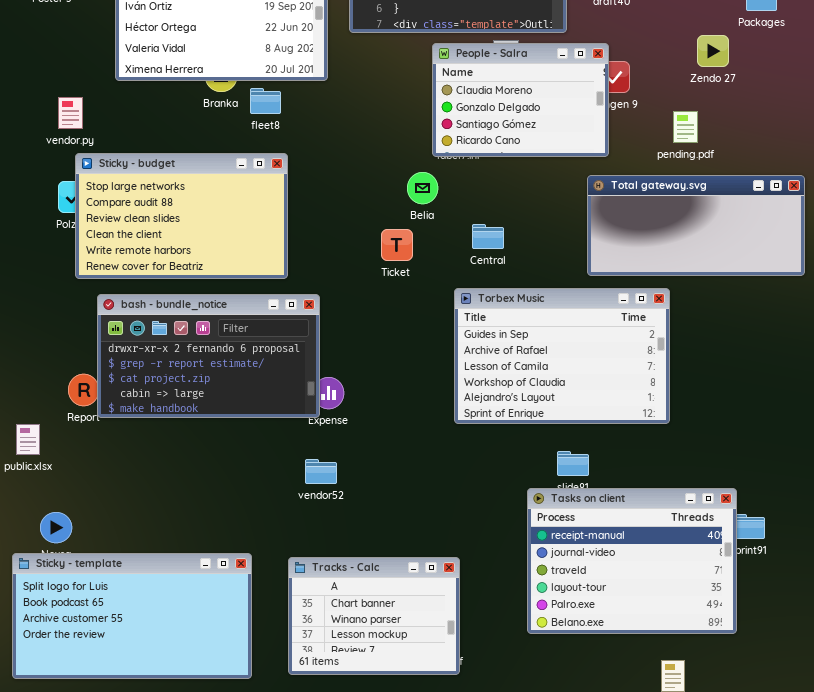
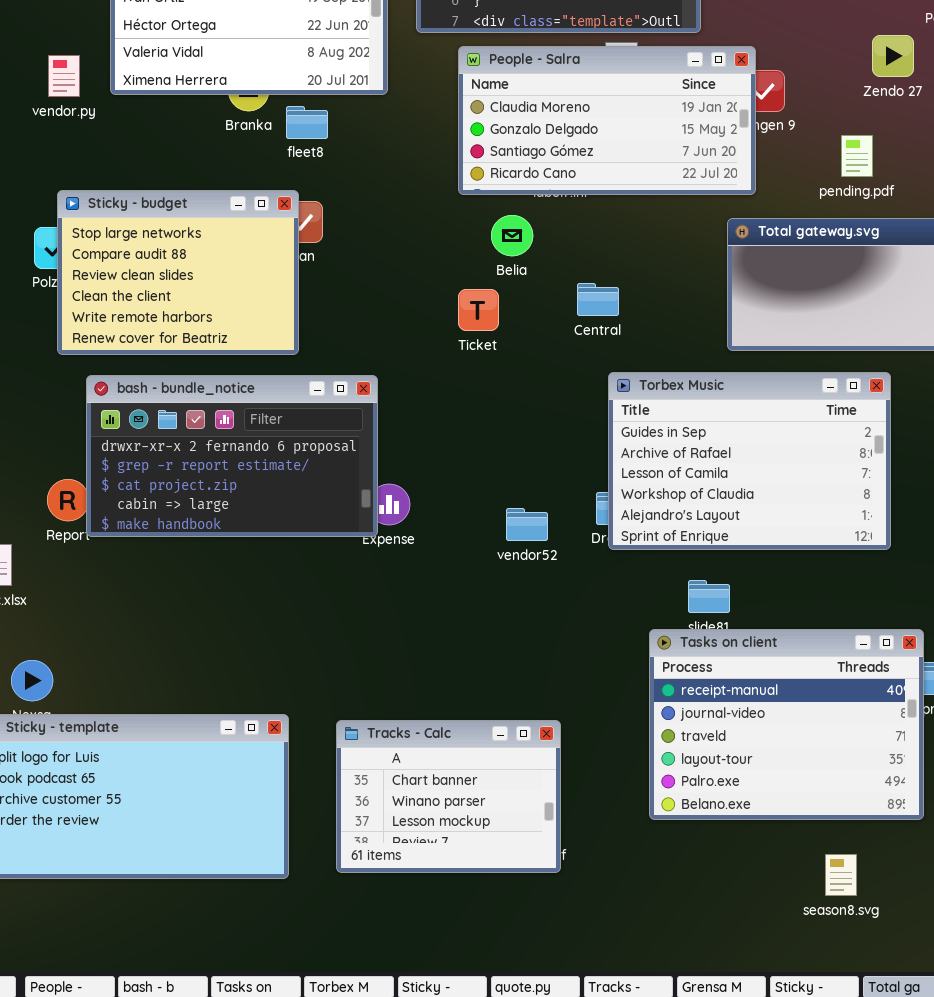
People - Salra: [432,43,609,157] -> [458,46,756,195], resized
vendor.py: [58,97,83,129] -> [48,55,80,97], moved
Sticky - budget: [75,153,288,279] -> [57,190,299,355], resized
Torbex Music: [454,288,670,424] -> [608,372,891,550], moved
vendor52: [305,459,337,484] -> [506,508,548,541], moved

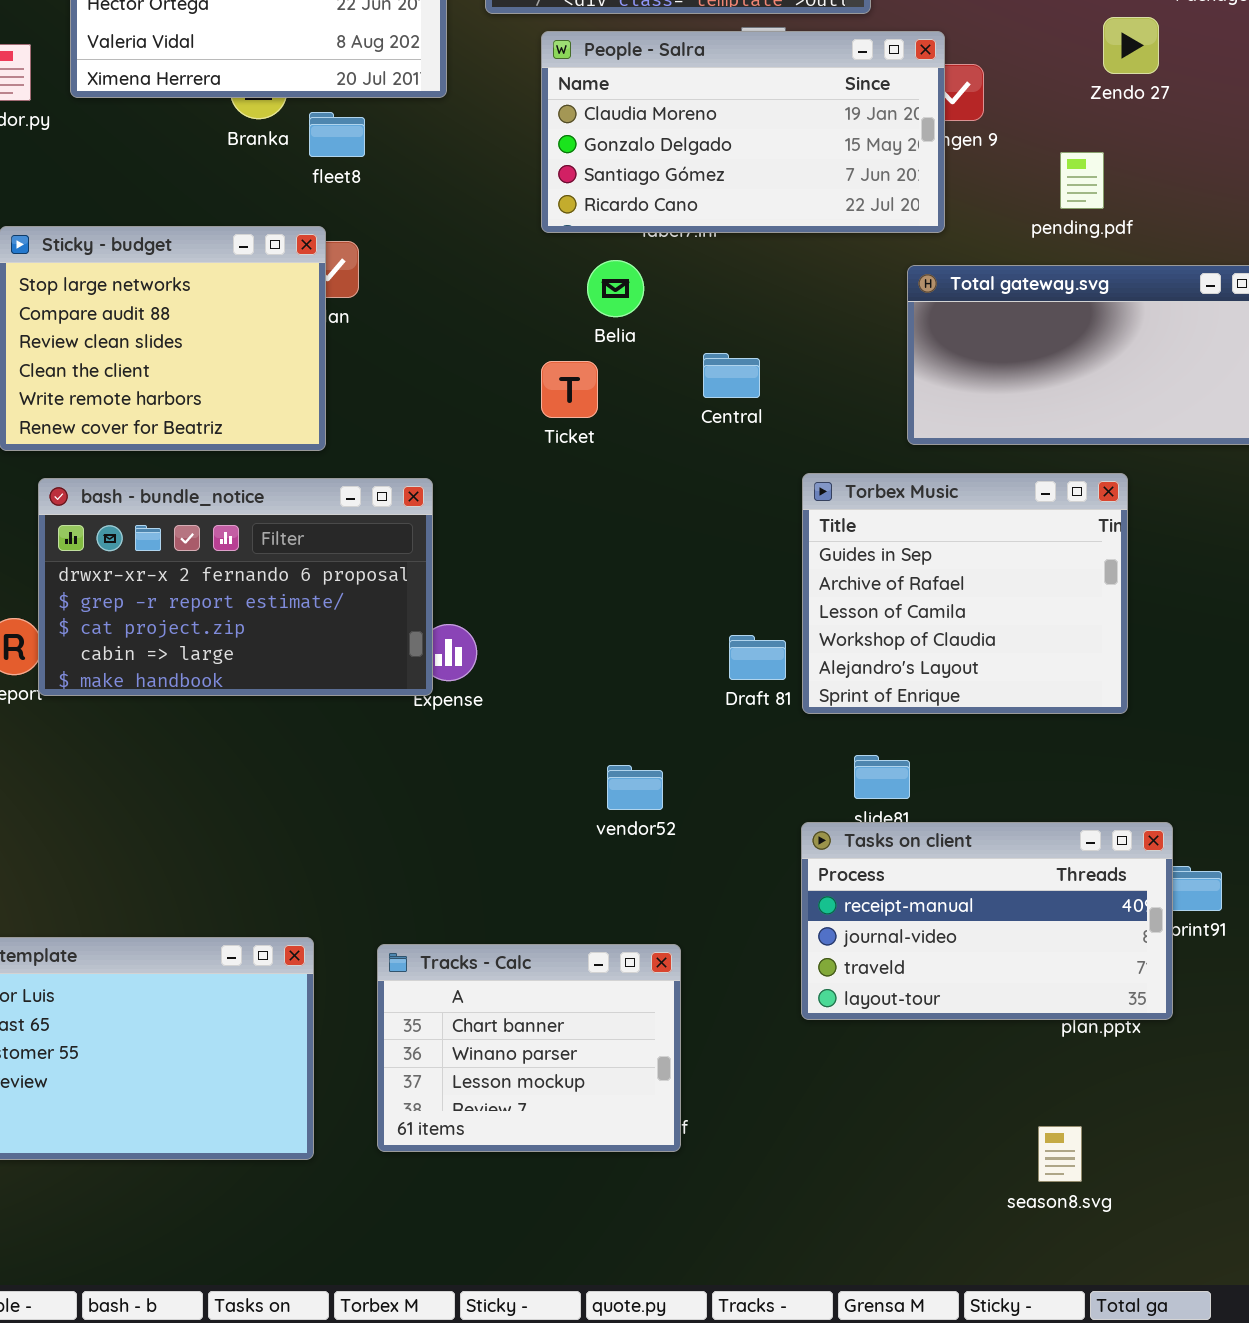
Torbex Music: [608,372,891,550] -> [802,473,1128,714], resized
vendor52: [506,508,548,541] -> [607,765,663,810], moved
Tasks on client: [649,629,924,820] -> [801,822,1173,1020], resized

